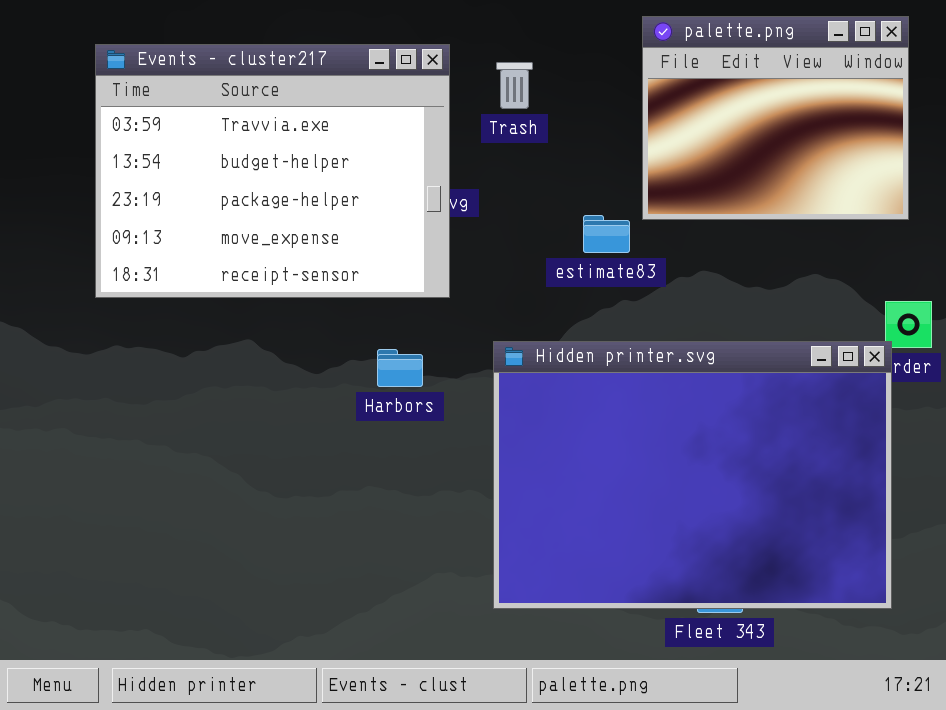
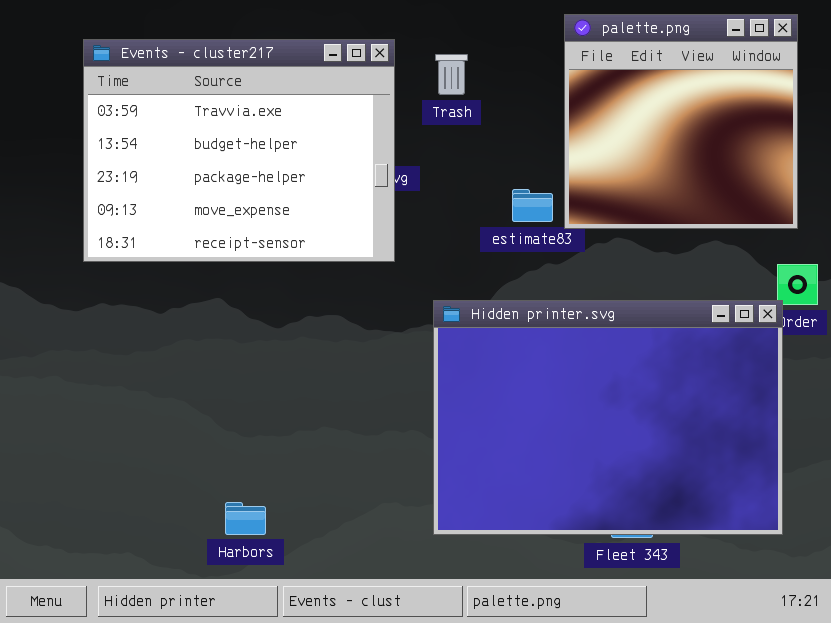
palette.png: [642,16,909,220] -> [564,14,798,229], resized
Harbors: [377,349,423,387] -> [225,502,266,535], moved

